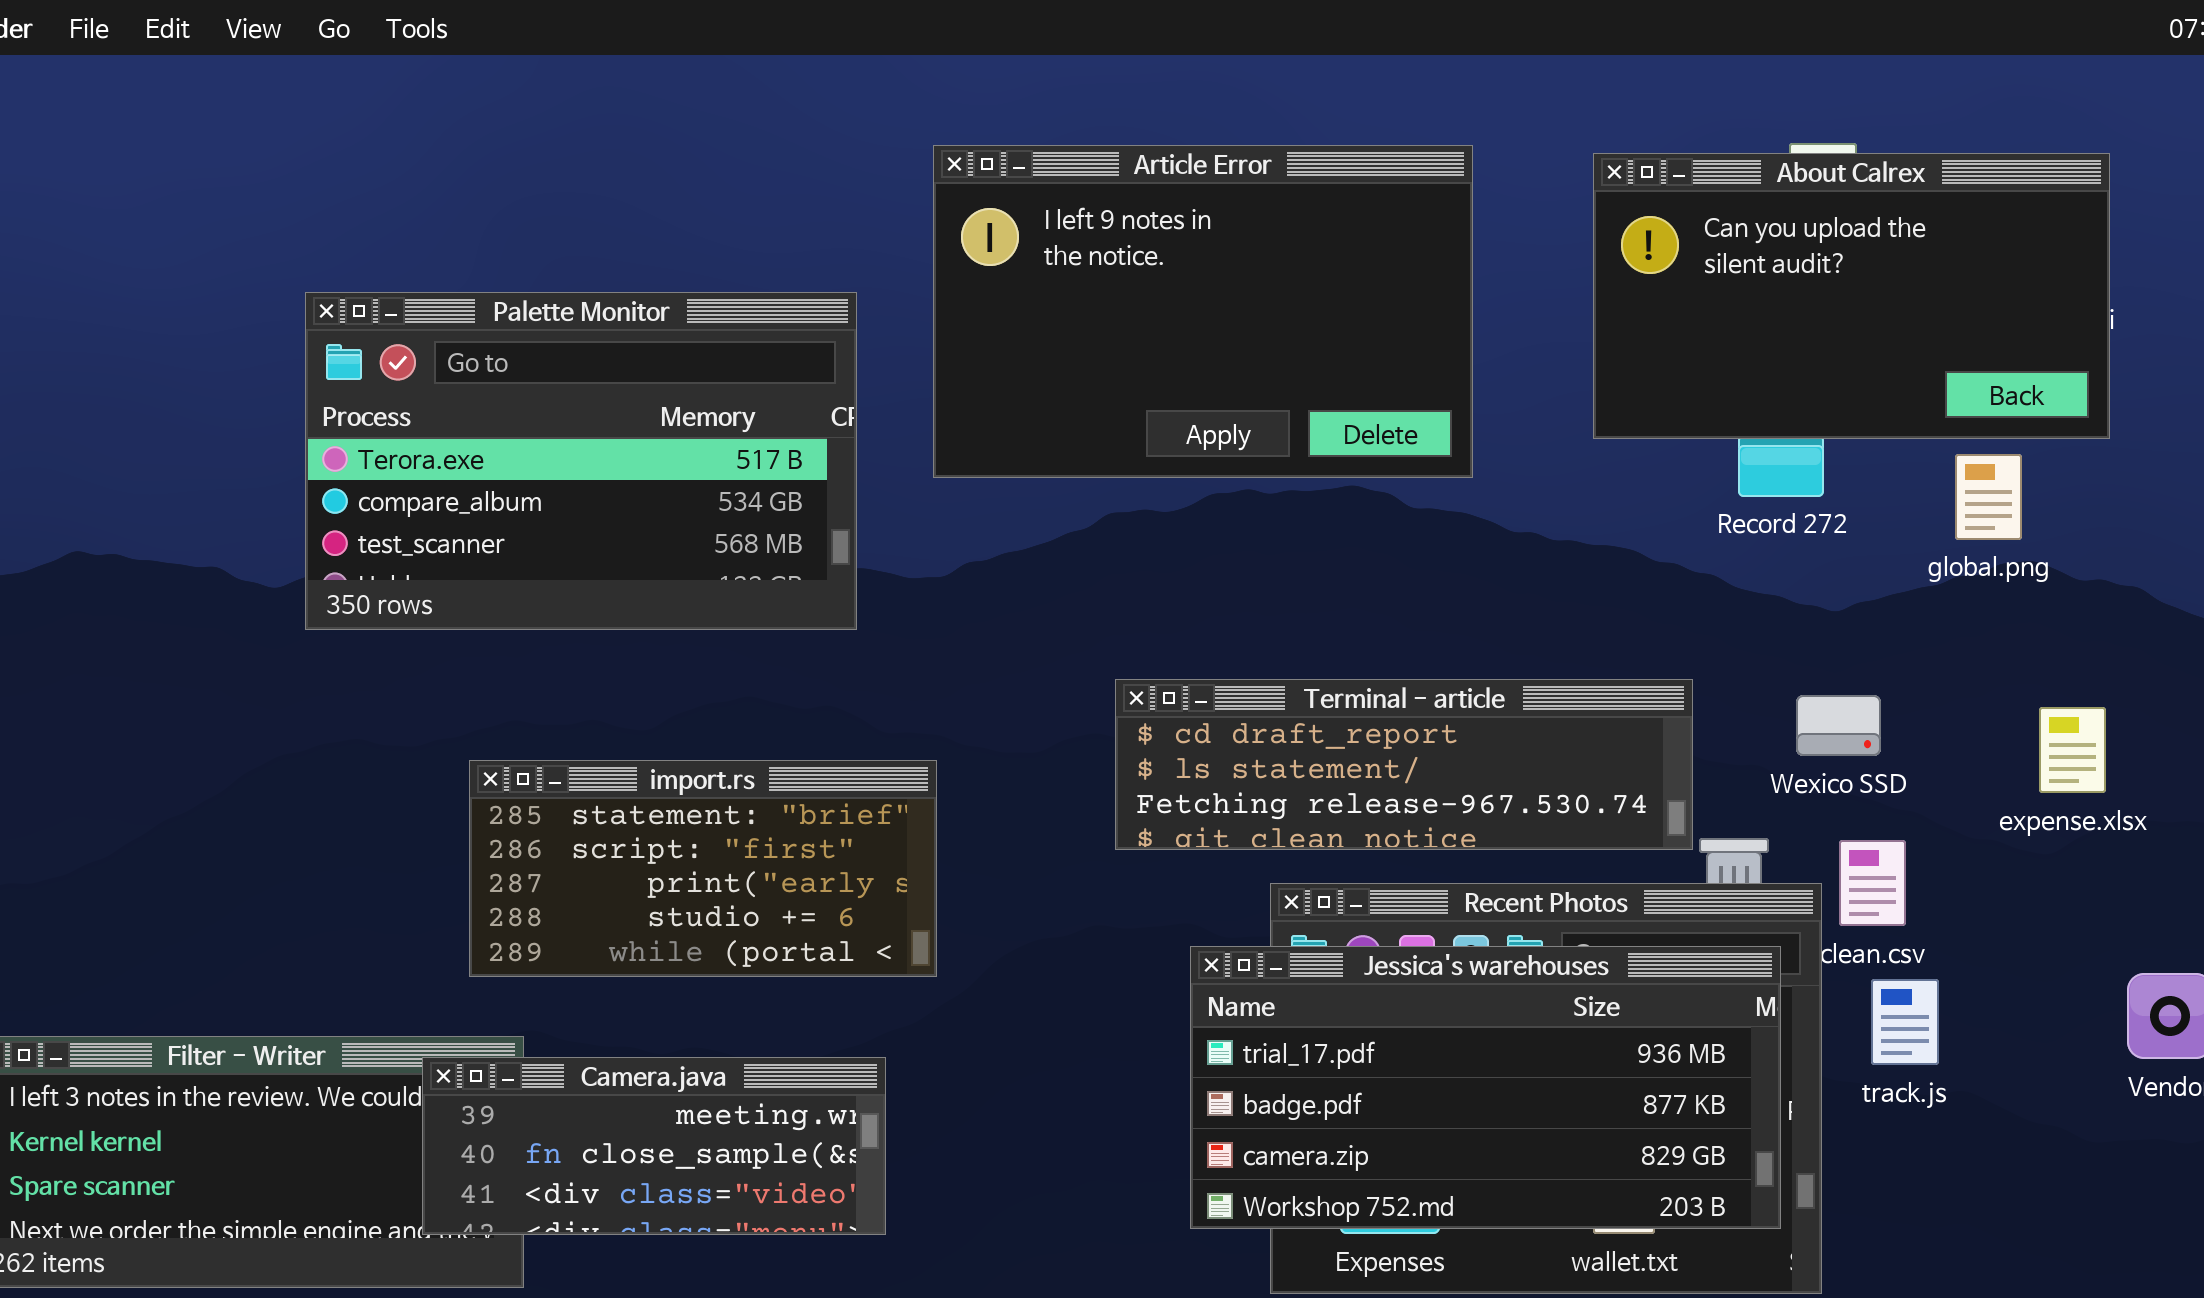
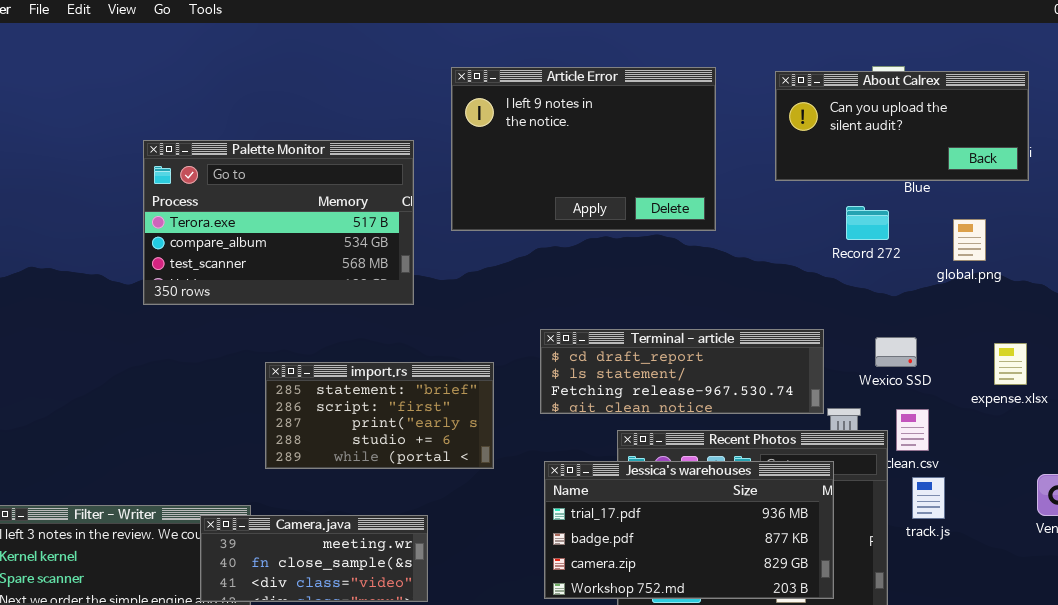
About Calrex: [1593,153,2110,439] -> [775,71,1029,181], resized
import.rs: [469,760,937,977] -> [265,362,494,469], moved
Jessica's warehouses: [1190,946,1781,1229] -> [544,461,834,599], moved

